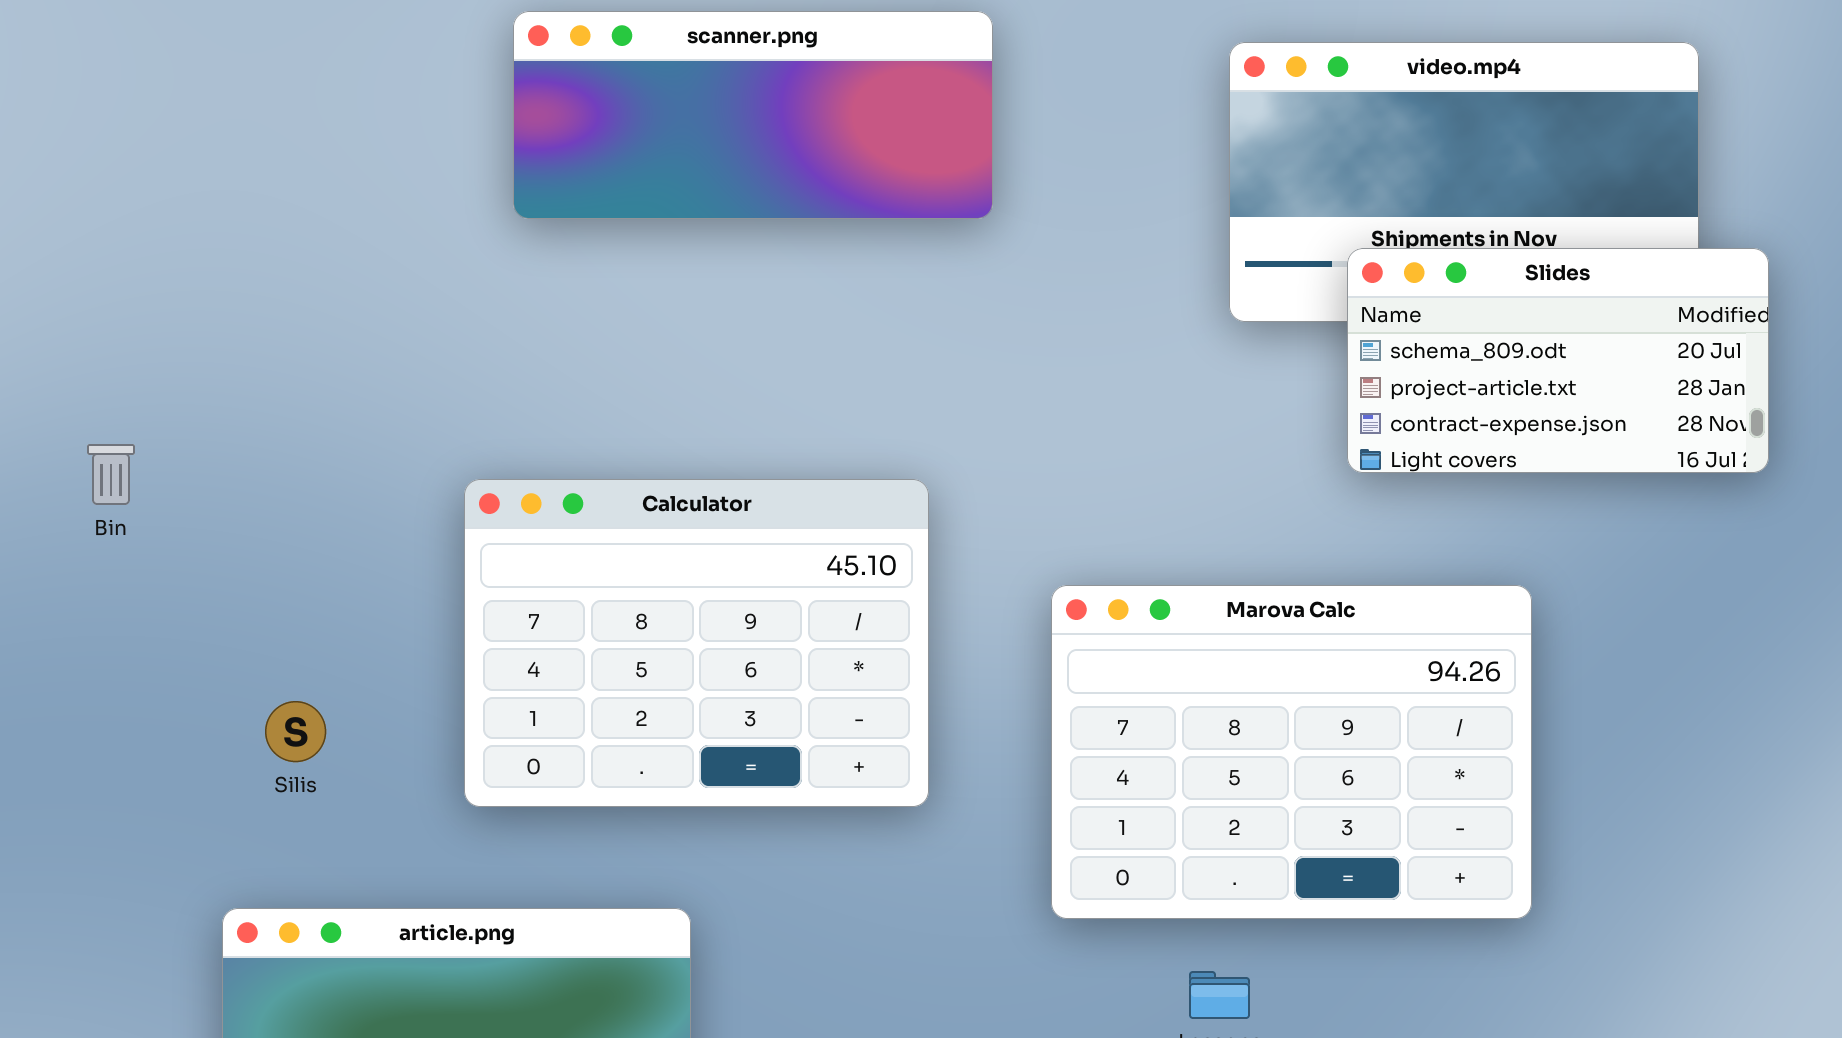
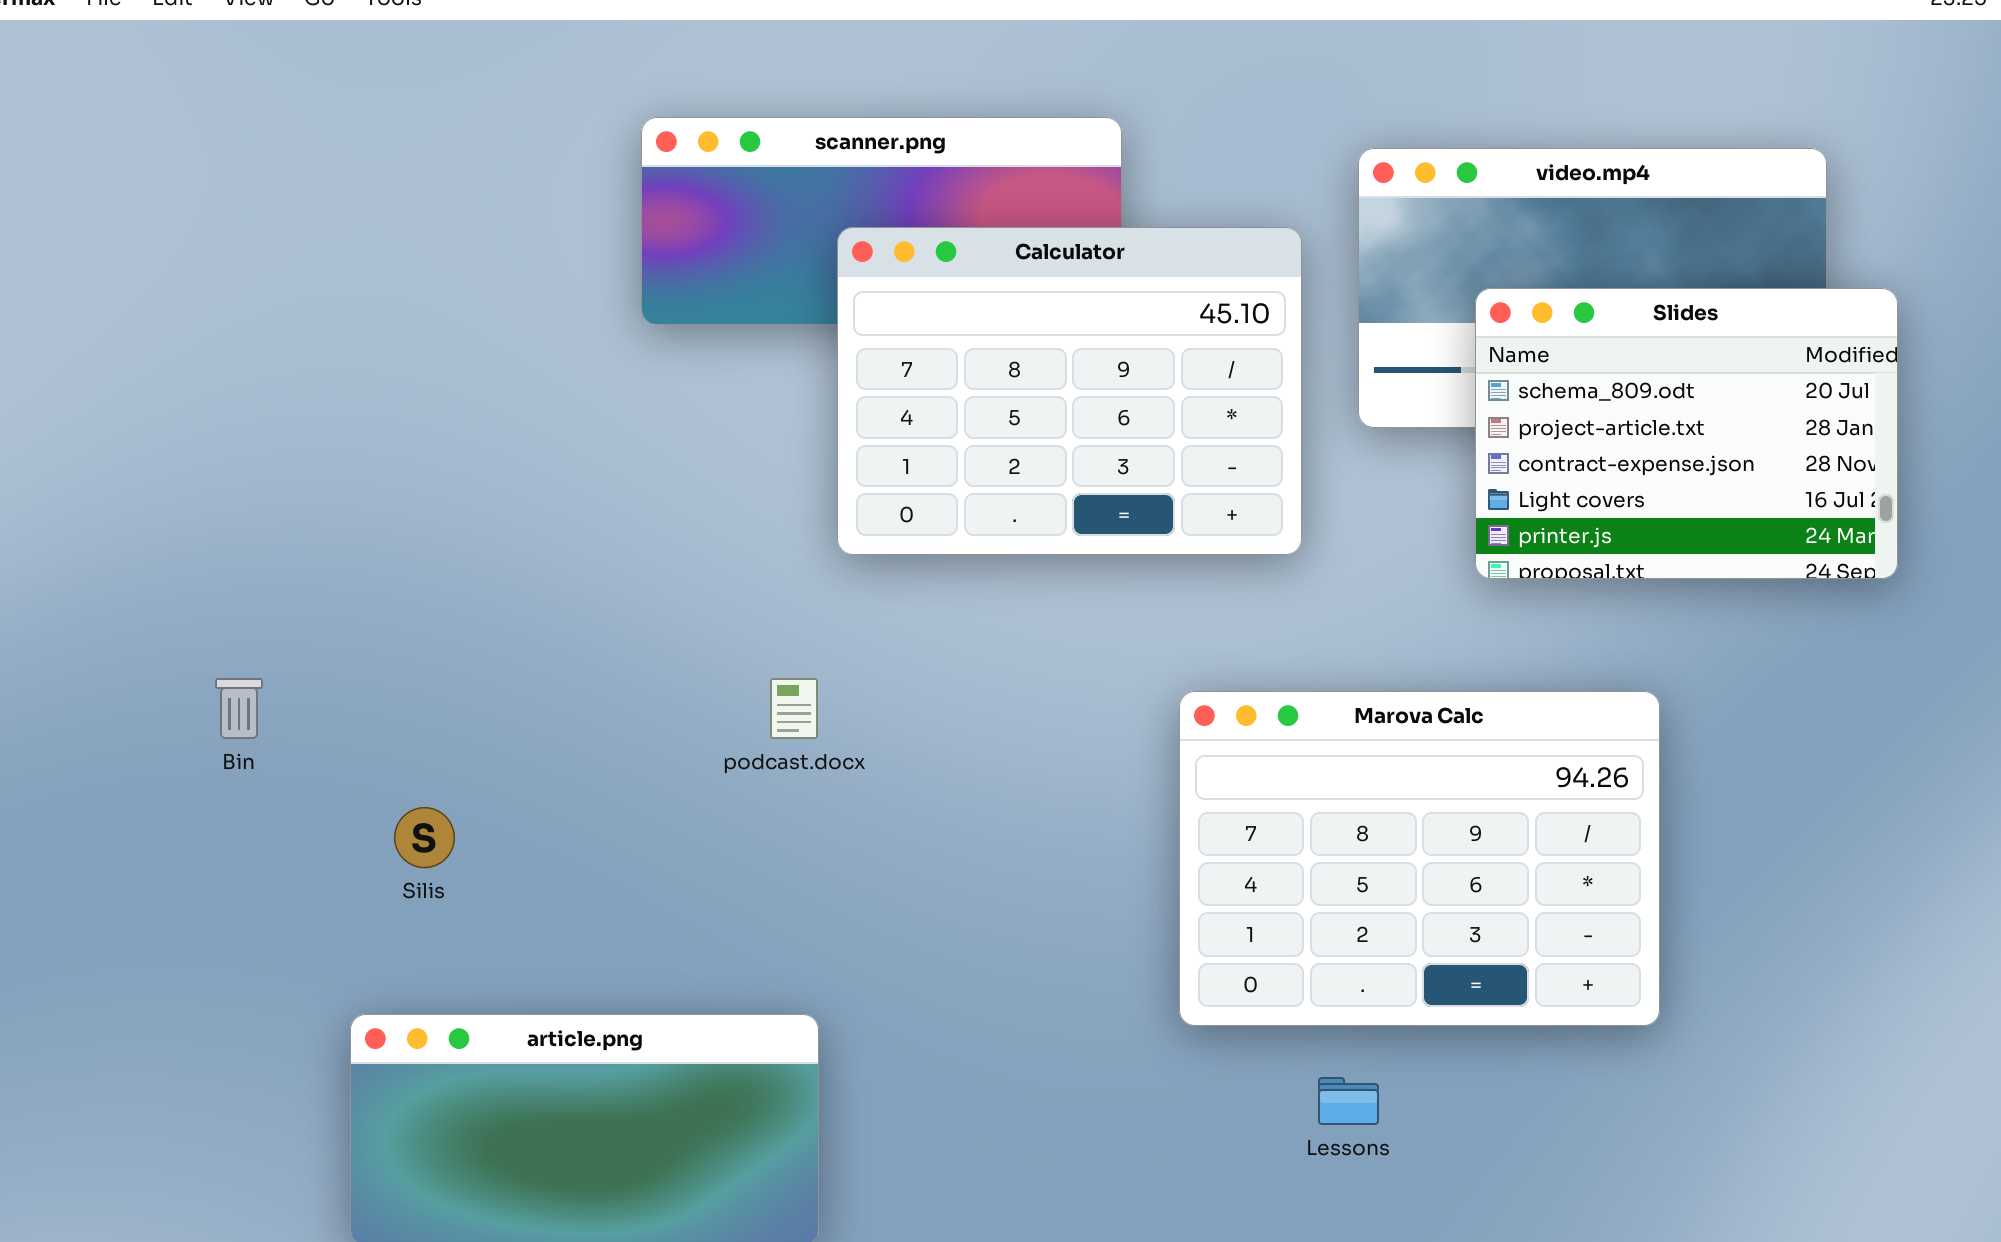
Slides: [1347,248,1769,473] -> [1475,288,1898,579], resized
Bin: [87,444,135,505] -> [215,678,263,739], moved
Calculator: [464,479,929,807] -> [837,227,1302,555], moved

